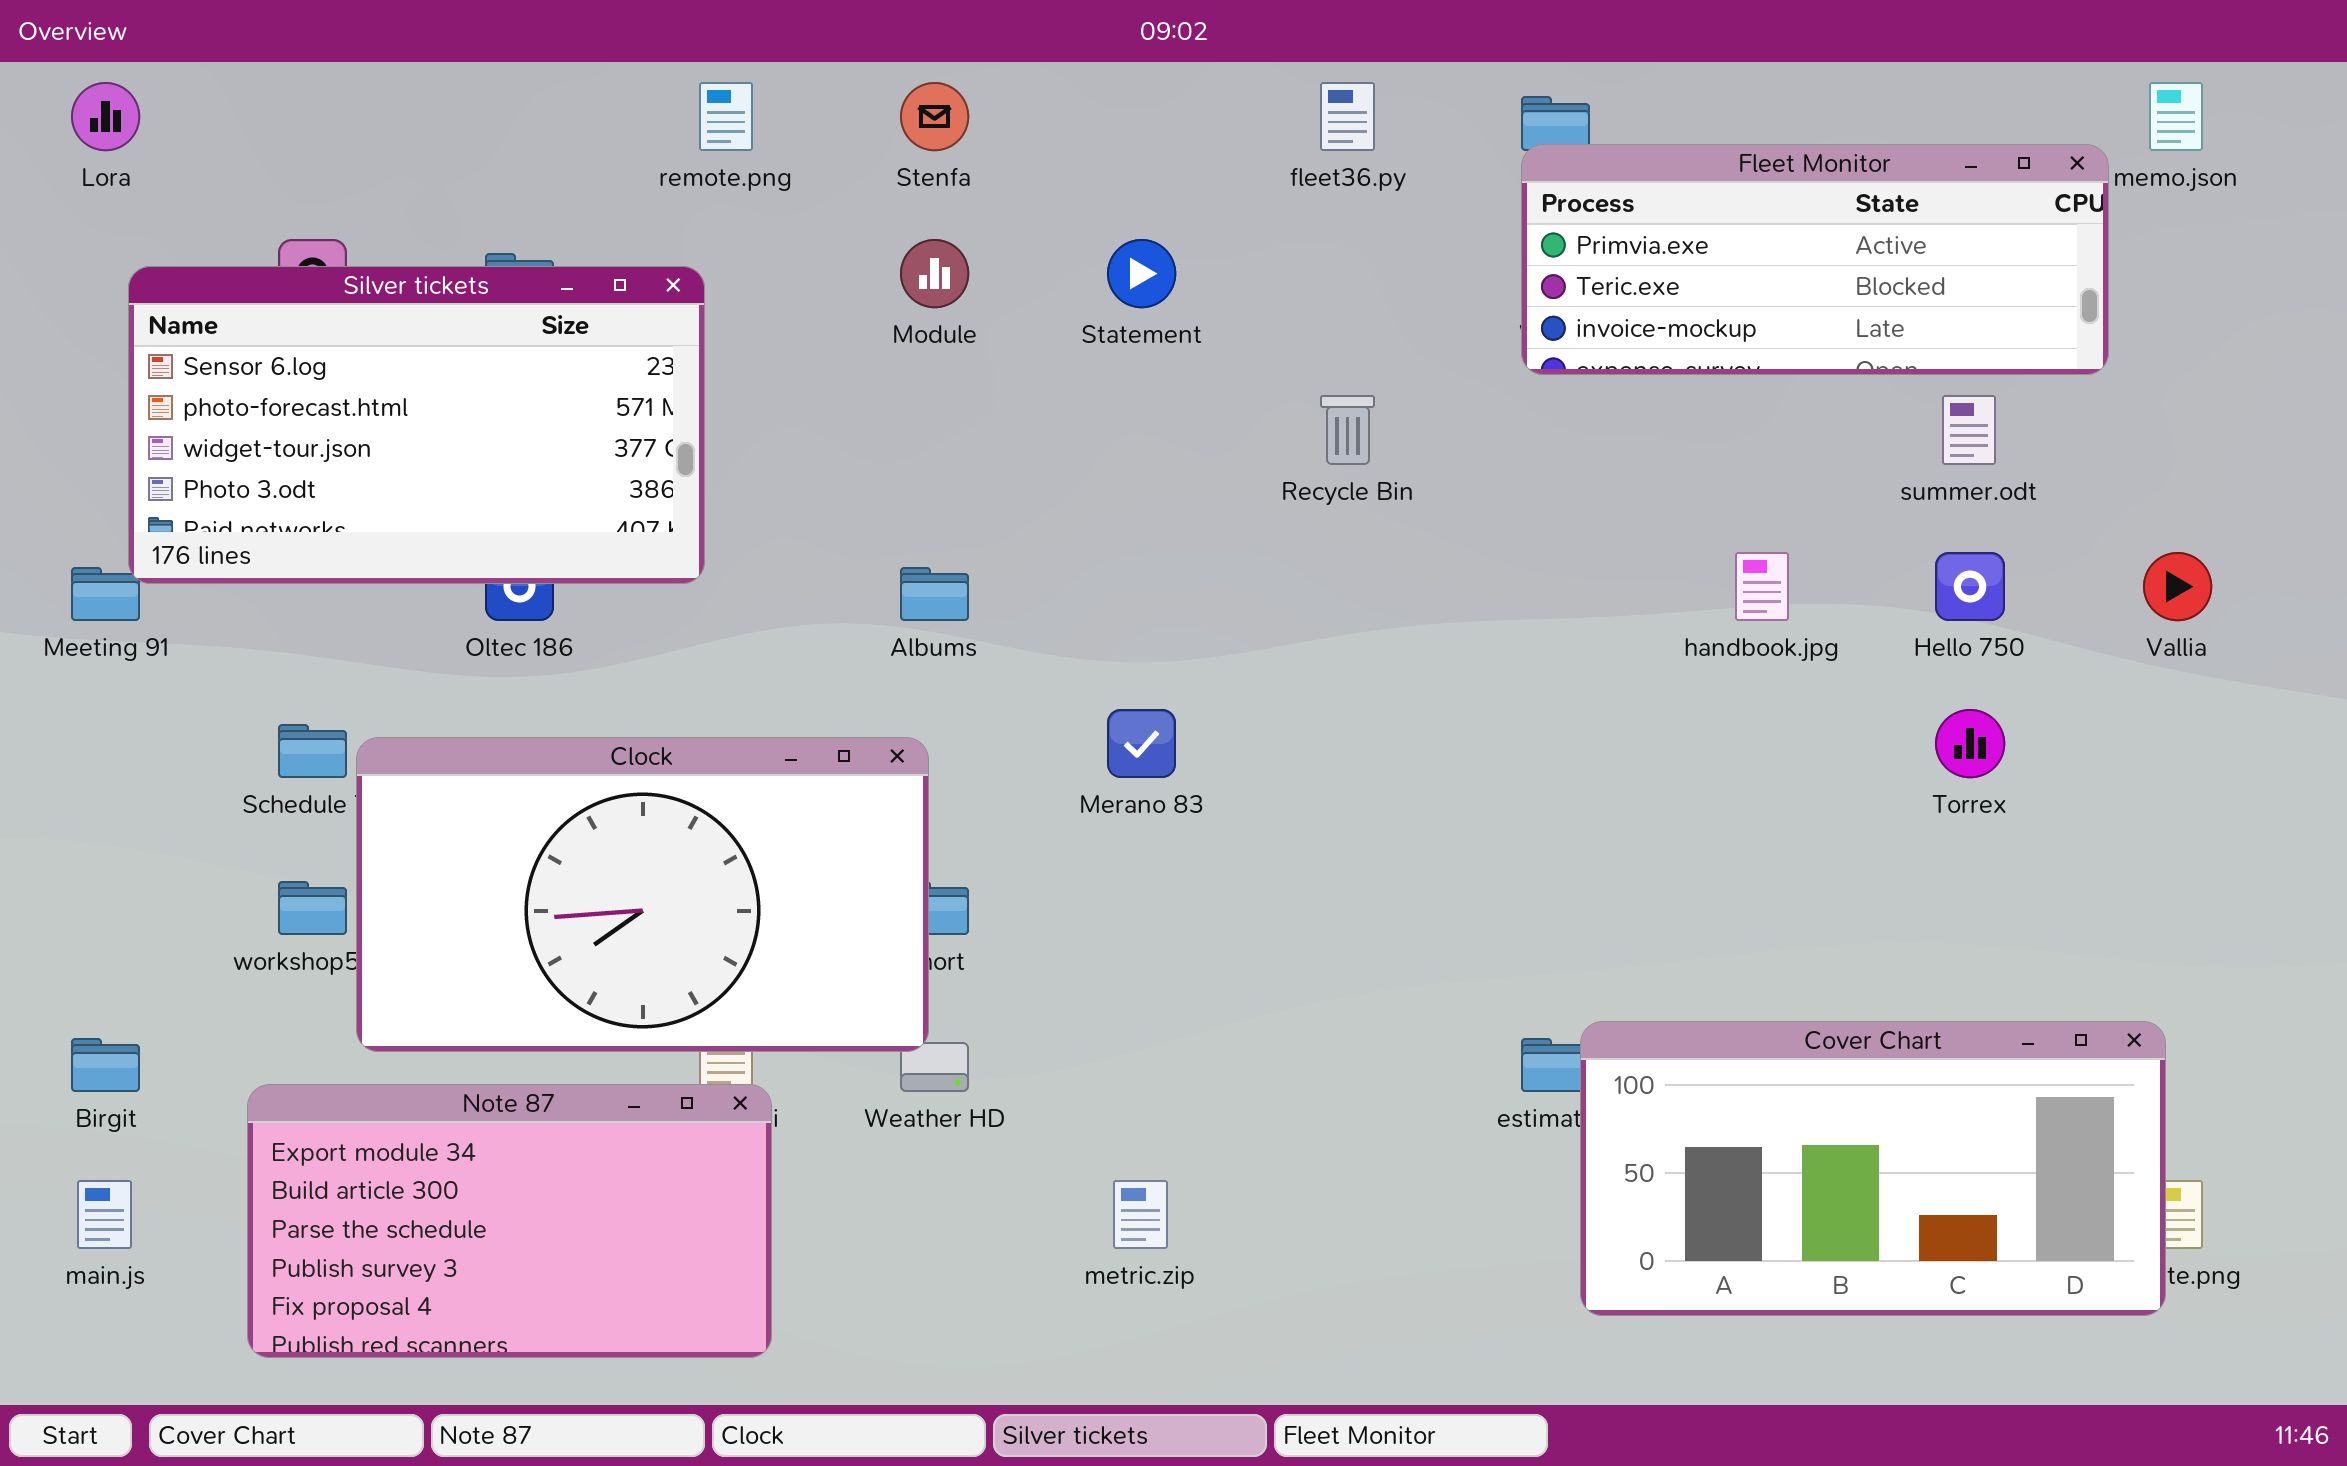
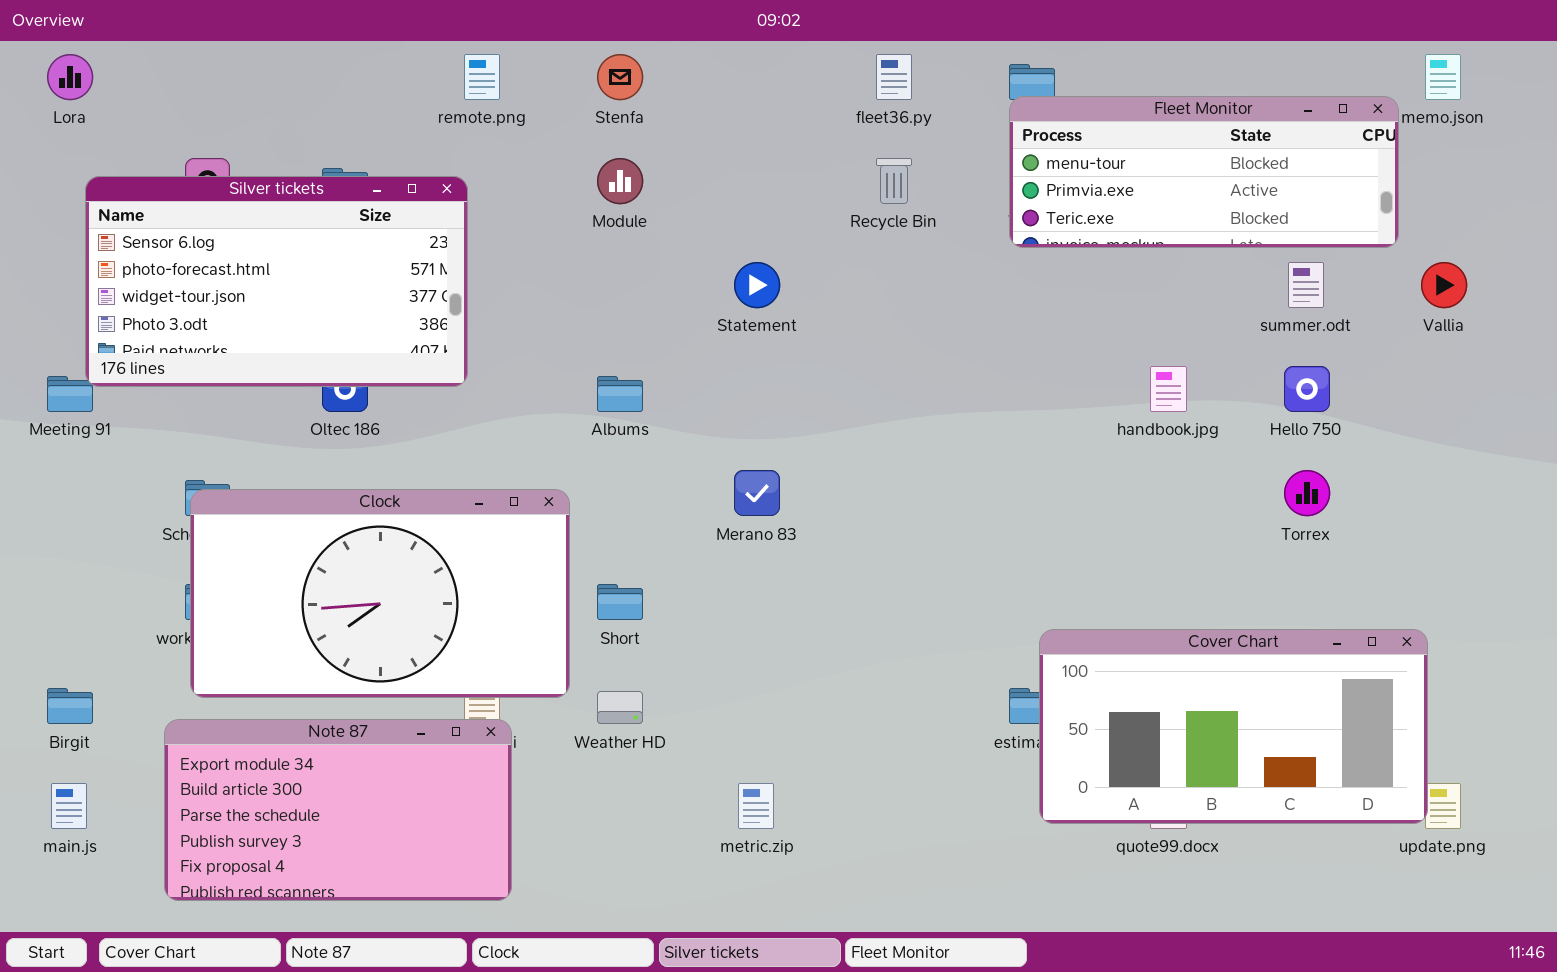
Fleet Monitor: [1521,144,2109,375] -> [1009,96,1399,248], scrolled up 1 row
Statement: [1107,239,1176,308] -> [734,262,780,308], moved
Recycle Bin: [1320,395,1375,465] -> [876,158,912,204], moved
Vallia: [2143,552,2212,621] -> [1421,262,1467,308], moved
Clock: [356,737,929,1052] -> [190,489,570,698], moved
Cover Chart: [1580,1021,2166,1316] -> [1039,629,1428,824], moved

